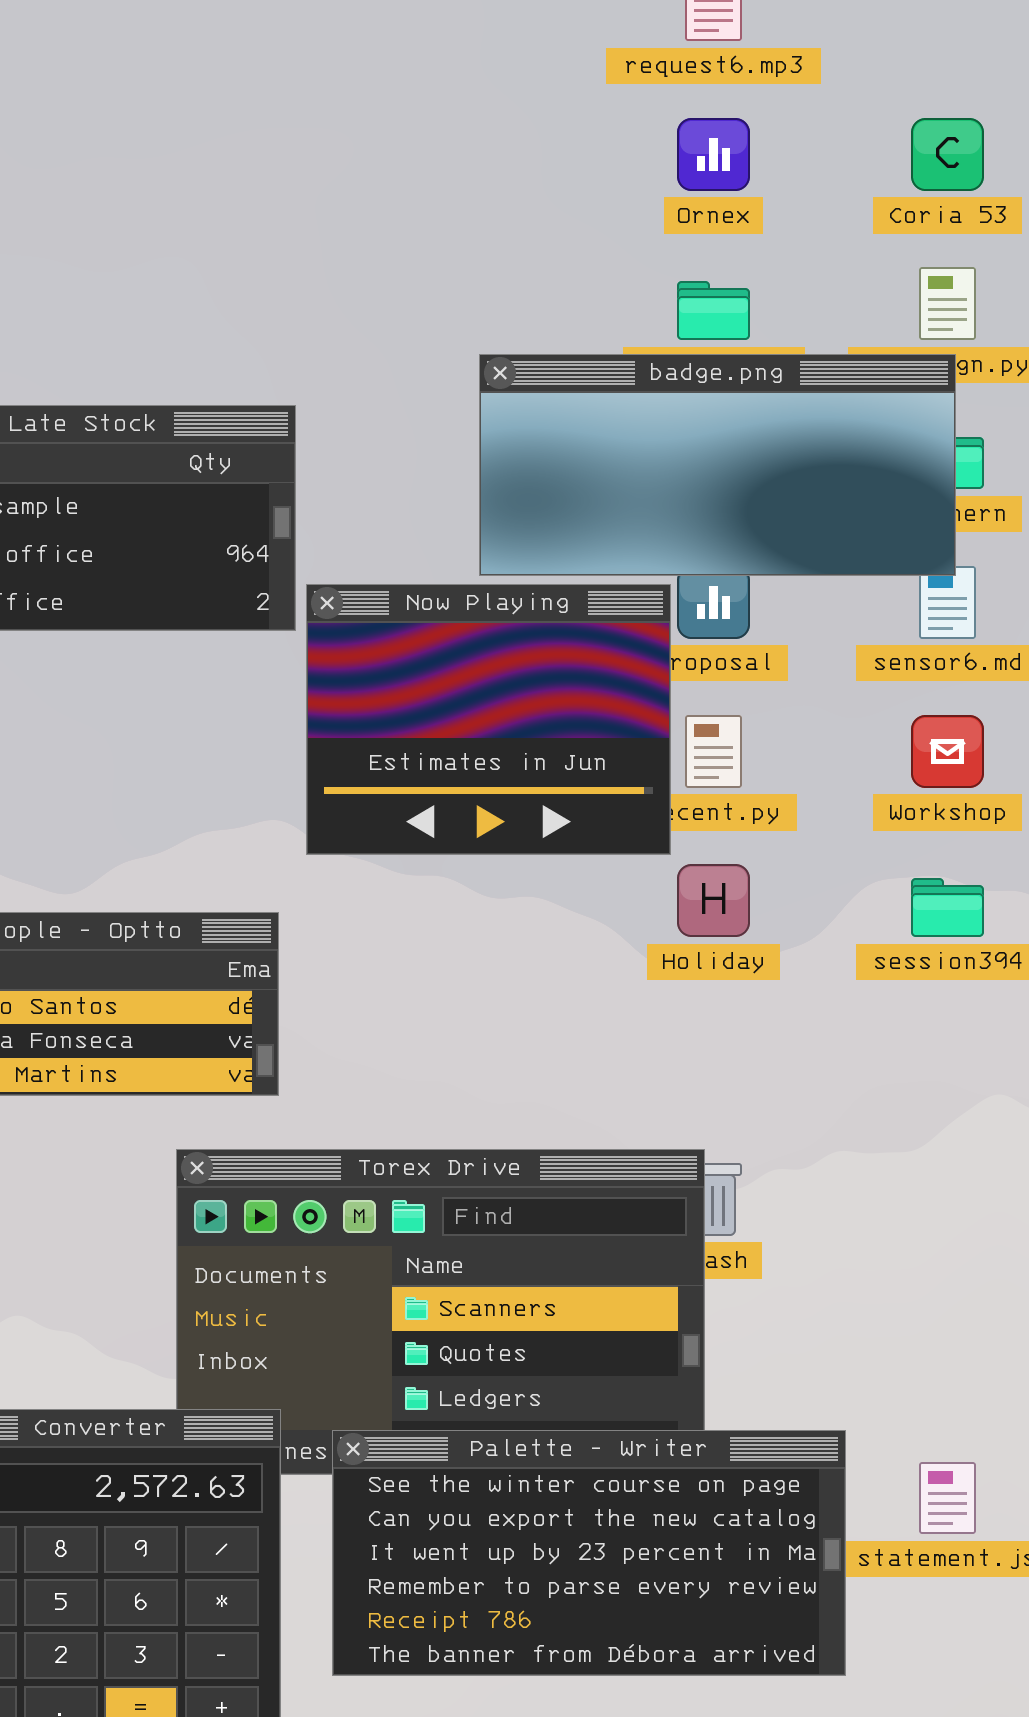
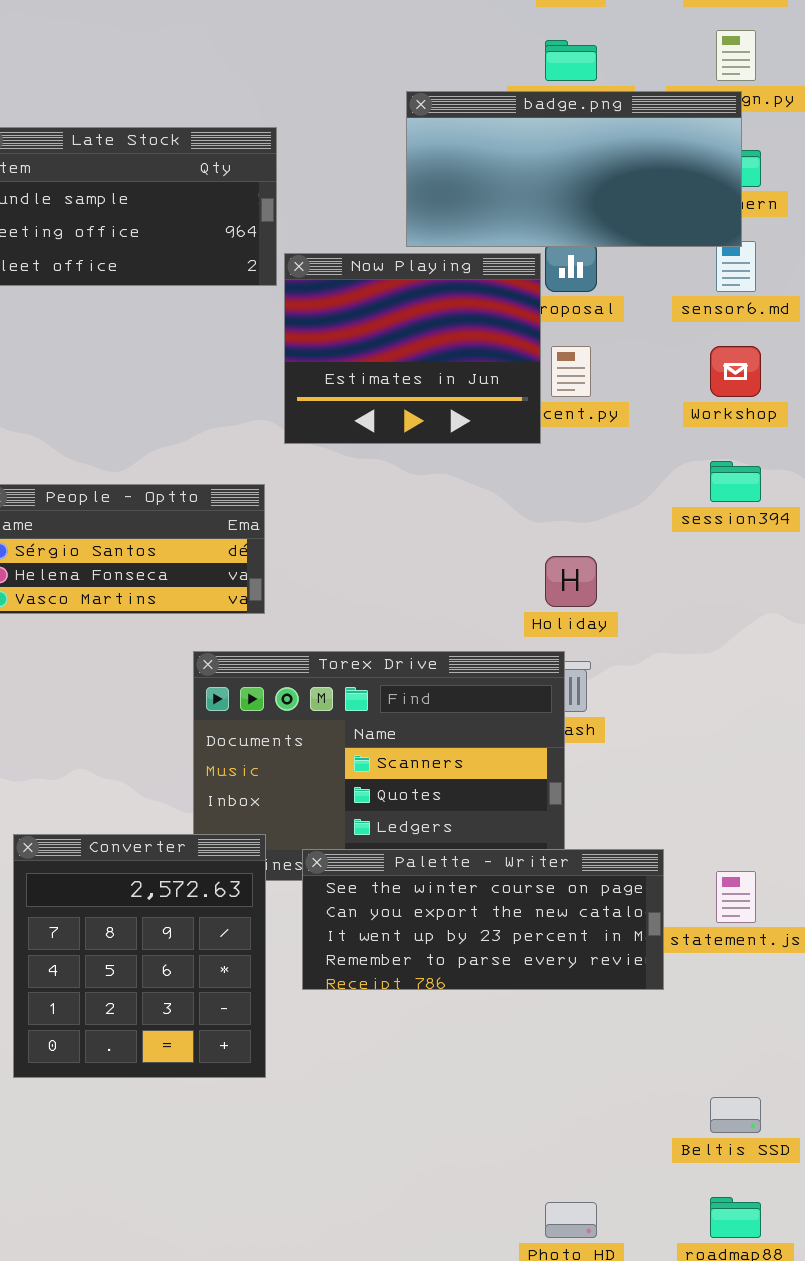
Holiday: [677,864,750,937] -> [545,556,597,607], moved
Palette - Writer: [332,1430,846,1676] -> [302,849,664,990], resized

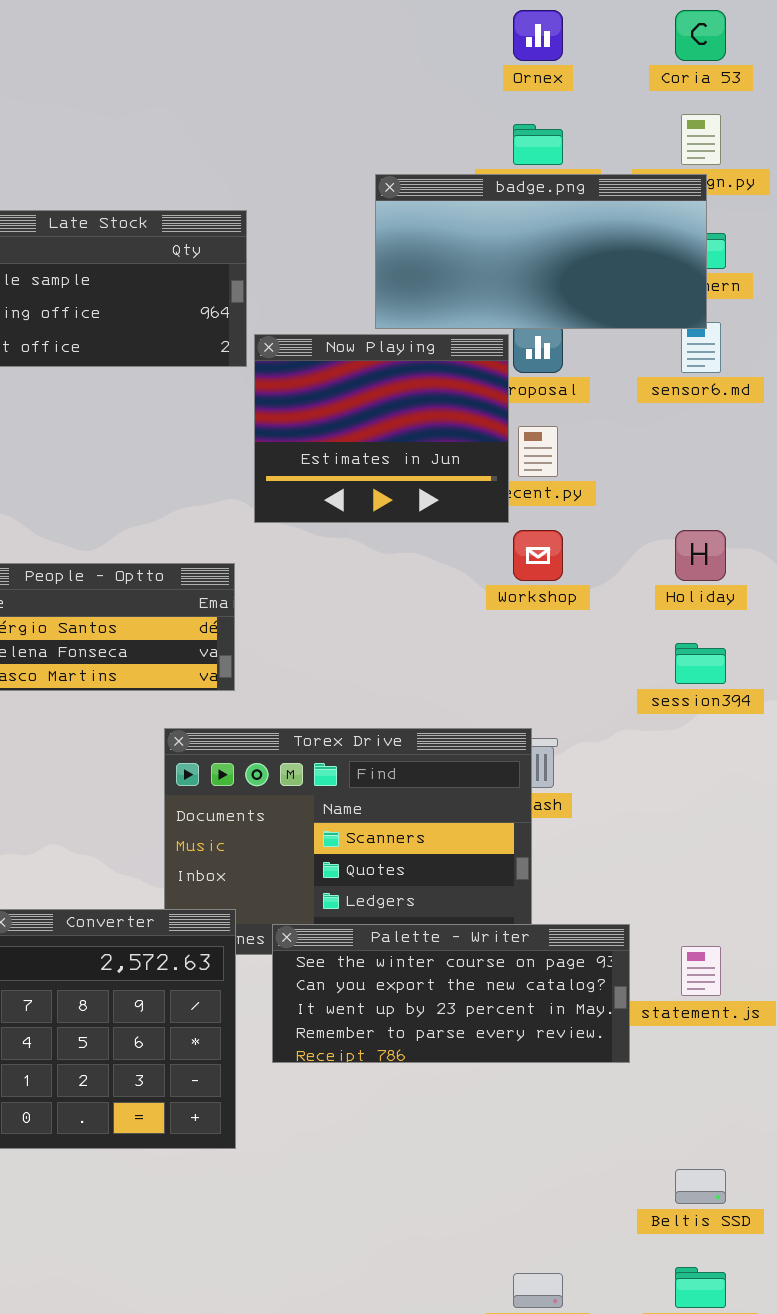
Workshop: [710,346,761,397] -> [513,530,563,581], moved
session394: [710,461,761,502] -> [675,643,726,684], moved
Holiday: [545,556,597,607] -> [675,530,726,581], moved

